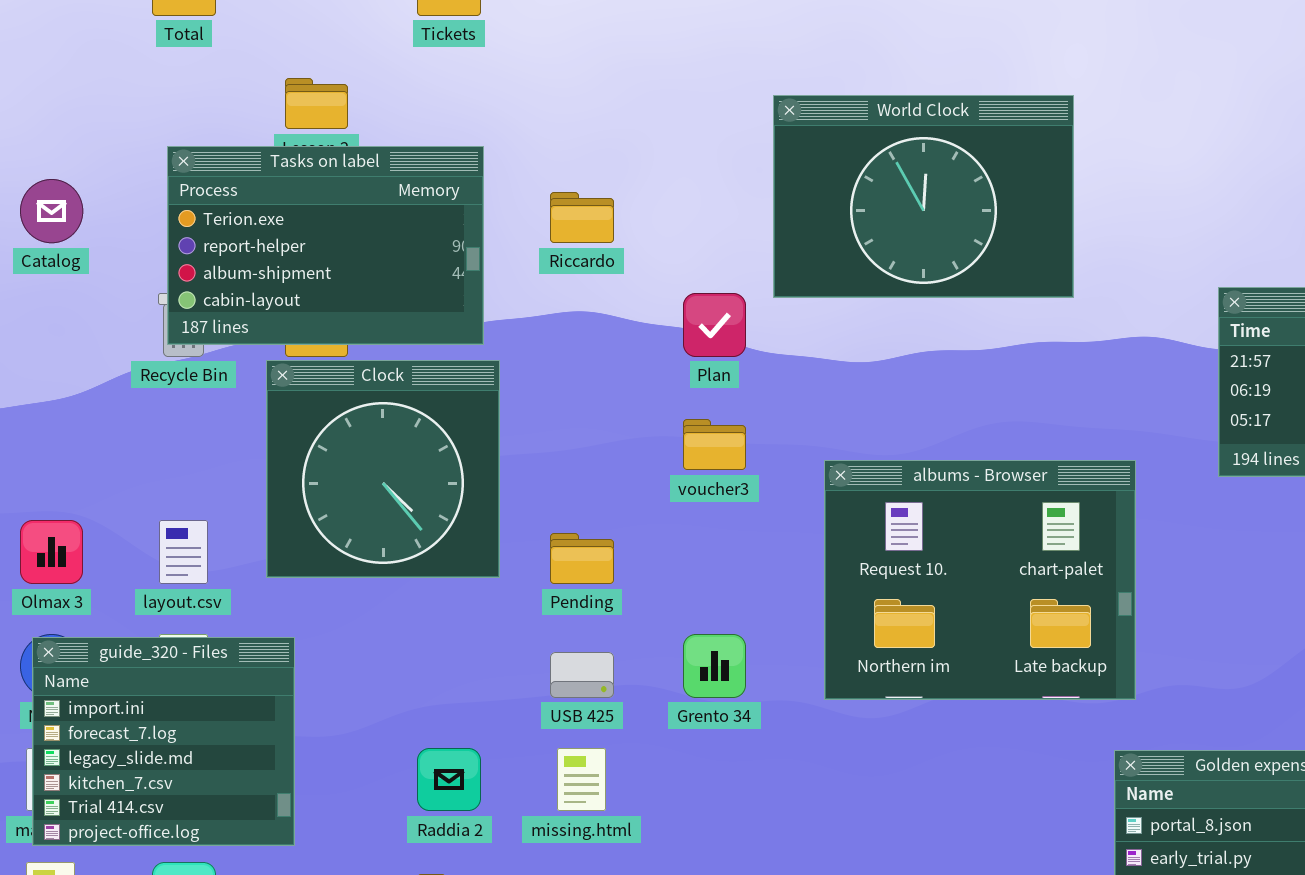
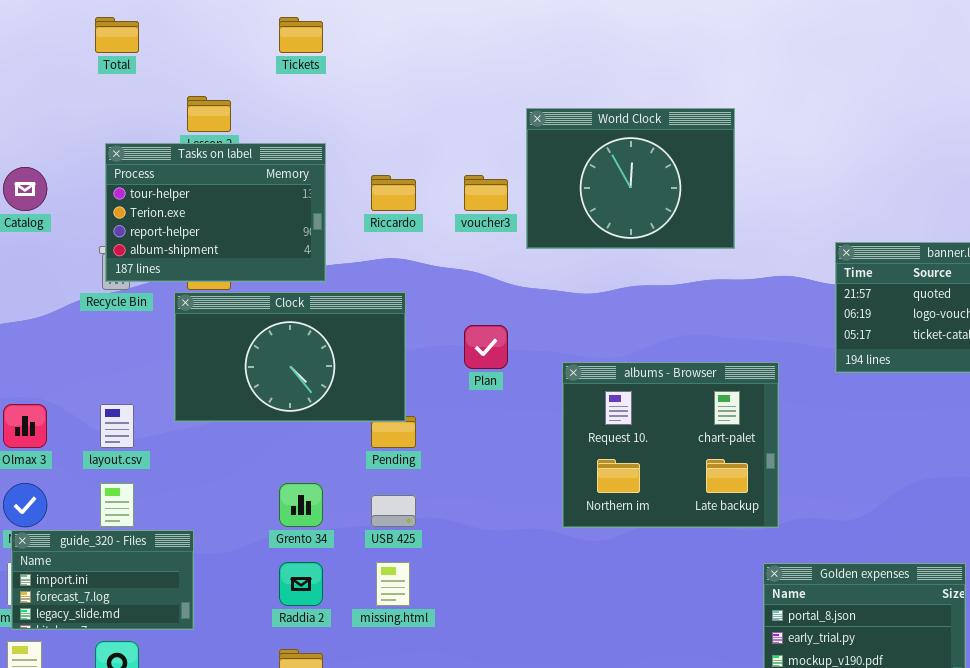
Tasks on label: [167,146,484,345] -> [105,143,326,282], scrolled up 1 row
Plan: [683,293,746,357] -> [464,325,508,369], moved
Clock: [266,360,500,578] -> [174,292,406,422], resized
voucher3: [683,419,746,470] -> [464,175,508,211], moved
Grento 34: [683,634,746,698] -> [279,483,323,527], moved
guide_320 - Files: [32,637,295,846] -> [11,530,194,630], resized

